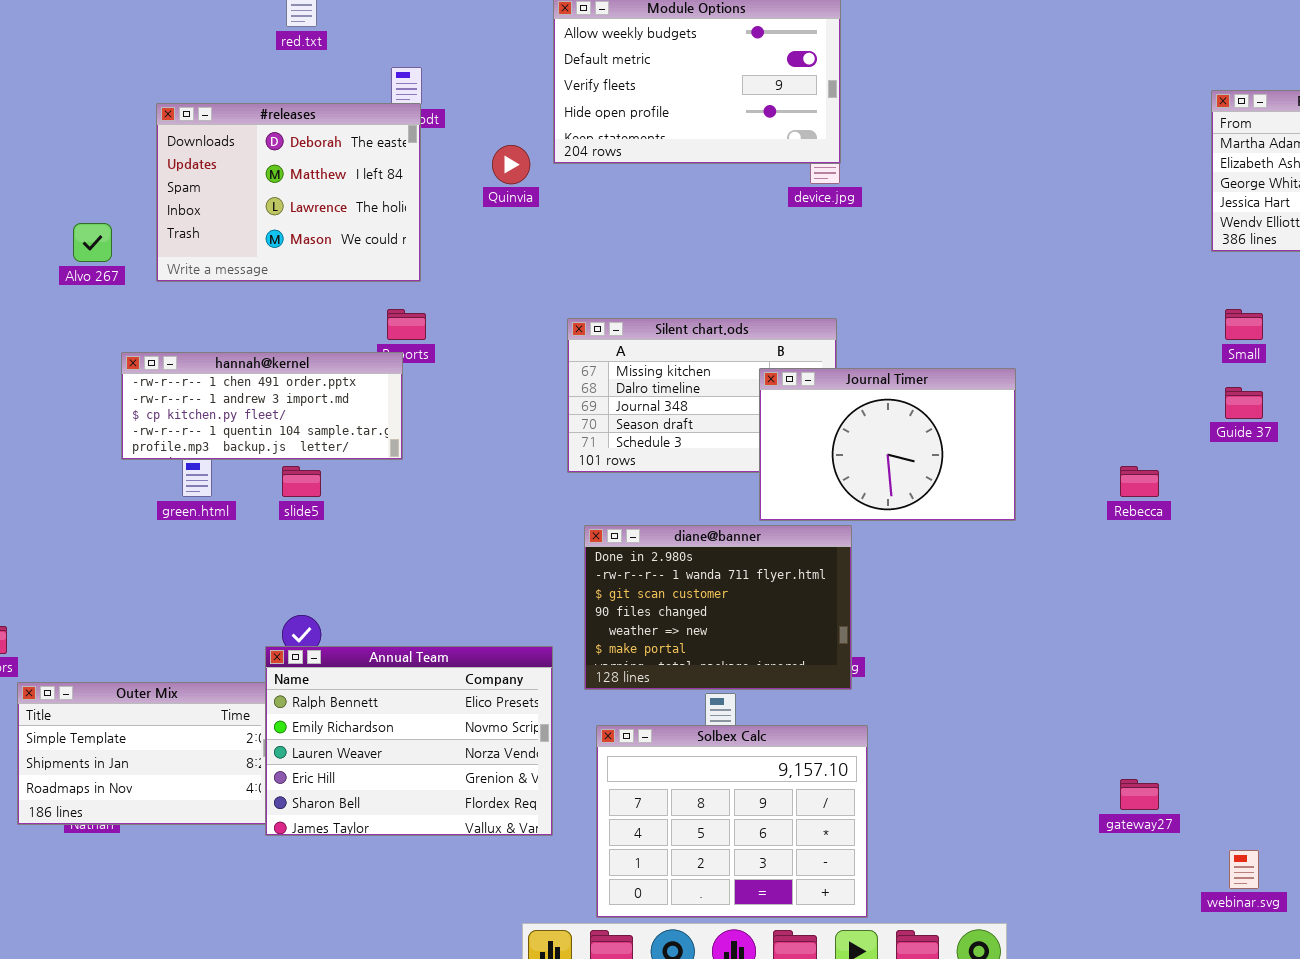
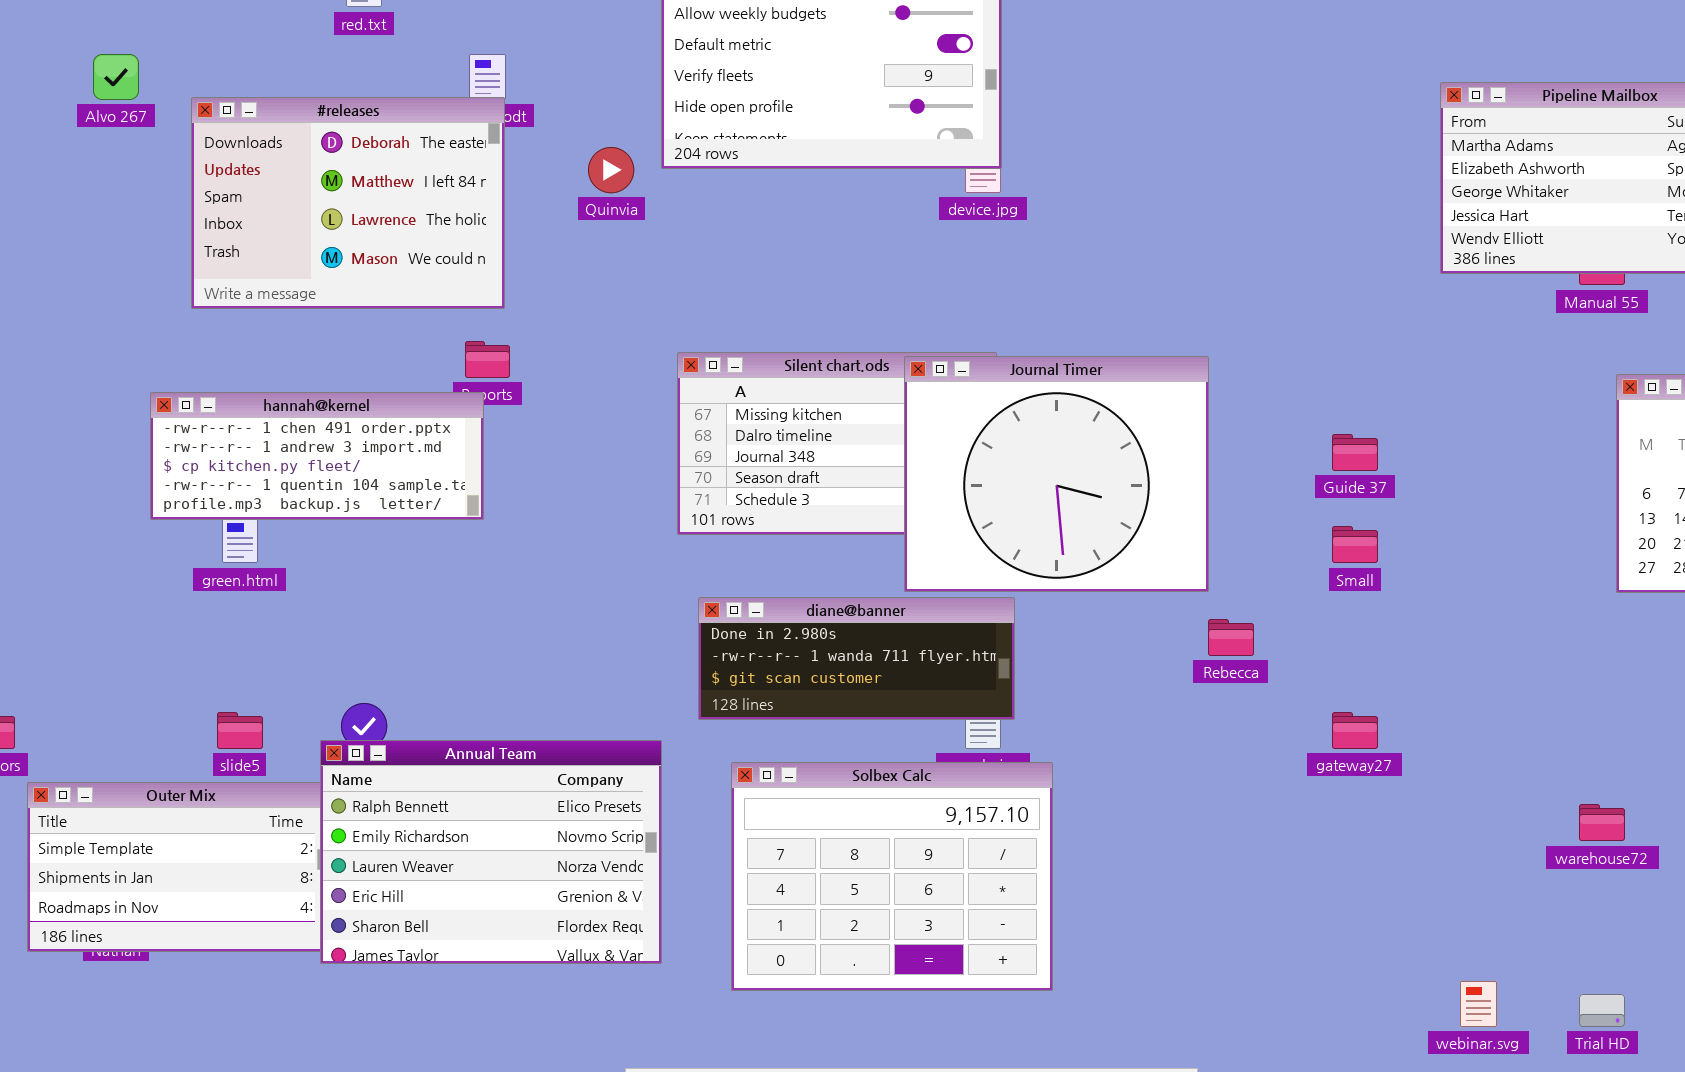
Alvo 267: [73,223,112,262] -> [93,54,139,100], moved
Small: [1225,309,1263,340] -> [1332,526,1378,563], moved
Journal Timer: [759,368,1016,521] -> [904,356,1209,592], resized
Guide 37: [1225,387,1263,419] -> [1332,434,1378,471], moved
slide5: [282,466,321,497] -> [217,712,263,749], moved
Rebecca: [1120,466,1159,497] -> [1208,619,1254,656], moved
diane@banner: [584,525,852,690] -> [698,597,1015,720], resized
Solbex Calc: [596,725,868,918] -> [731,762,1053,991], moved
gateway27: [1120,779,1159,810] -> [1332,712,1378,749], moved

